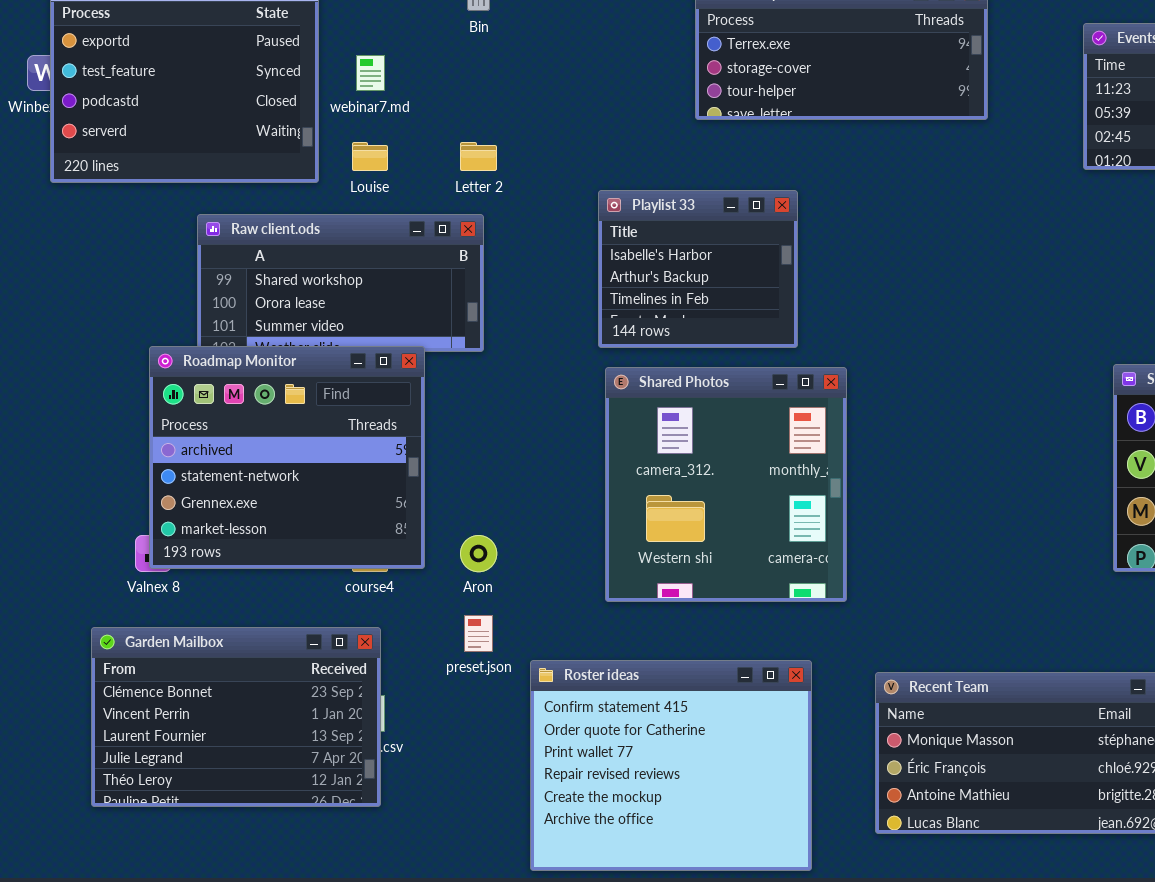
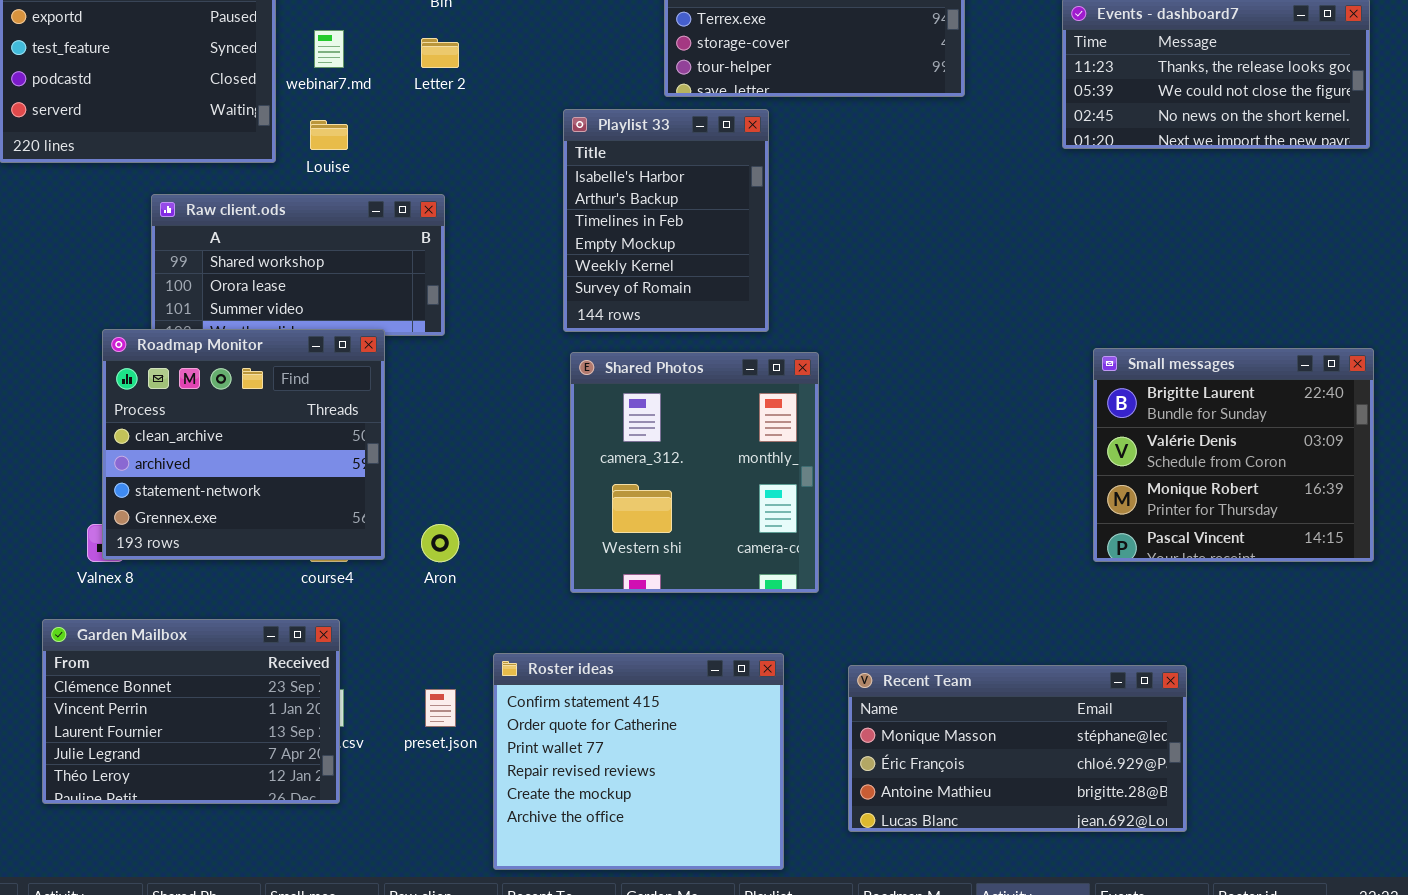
Letter 2: [460,142,497,171] -> [421,38,459,68], moved
Playlist 33: [598,190,798,348] -> [563,109,769,332], resized
Roadmap Monitor: [149,346,425,569] -> [102,329,385,560], scrolled up 1 row
preset.json: [464,615,493,652] -> [425,689,456,727], moved

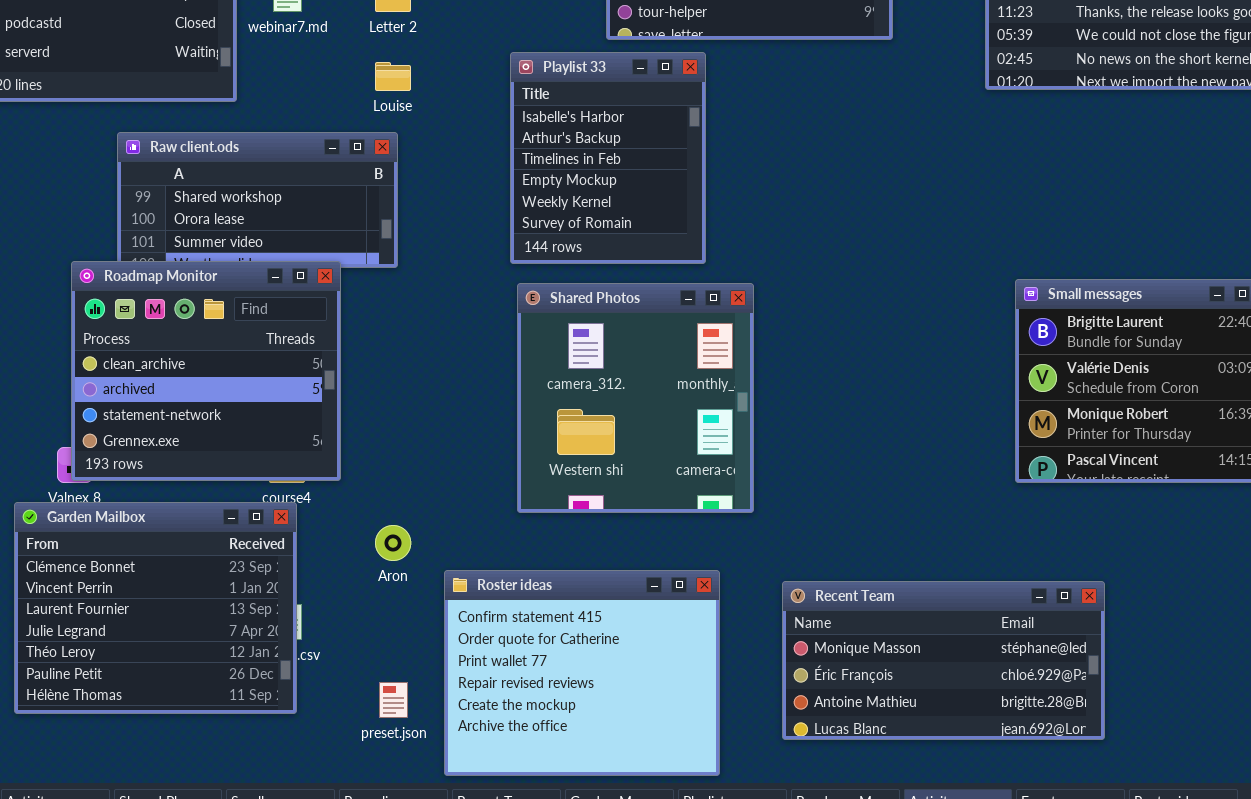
Louise: [310,120,348,150] -> [375,62,411,91], moved
Aron: [421,524,459,562] -> [375,525,411,561], moved
Garden Mailbox: [42,619,340,804] -> [14,502,297,714], resized
preset.json: [425,689,456,727] -> [379,682,408,718], moved

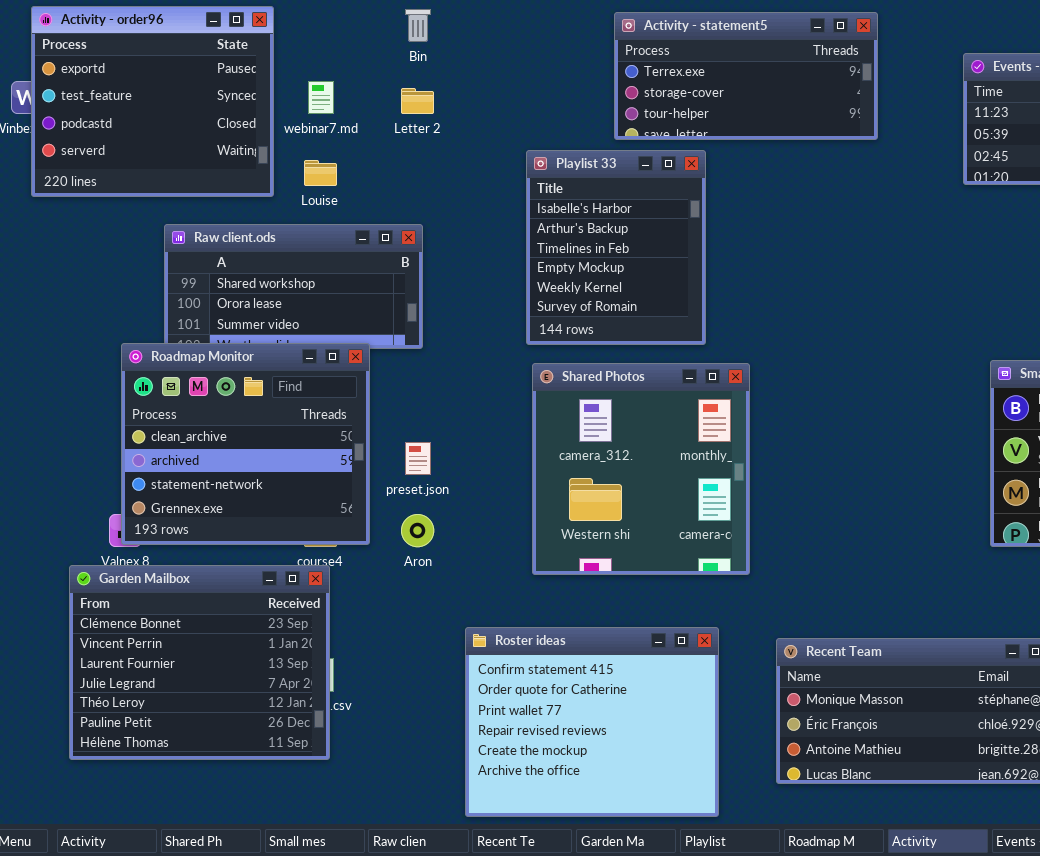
Louise: [375,62,411,91] -> [304,160,337,186], moved
Aron: [375,525,411,561] -> [401,514,434,547], moved
preset.json: [379,682,408,718] -> [405,442,431,475], moved

